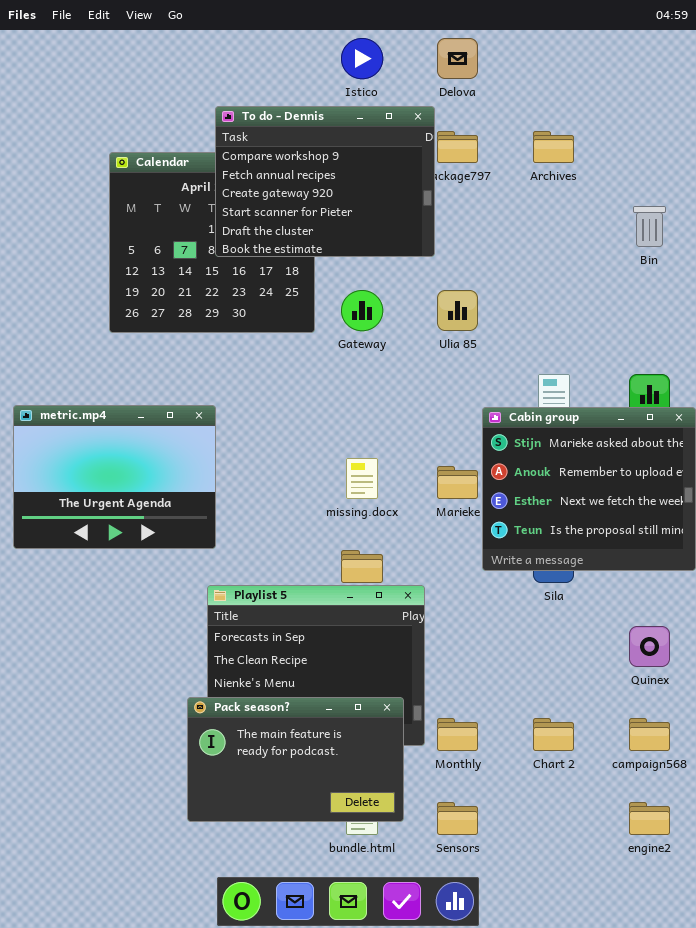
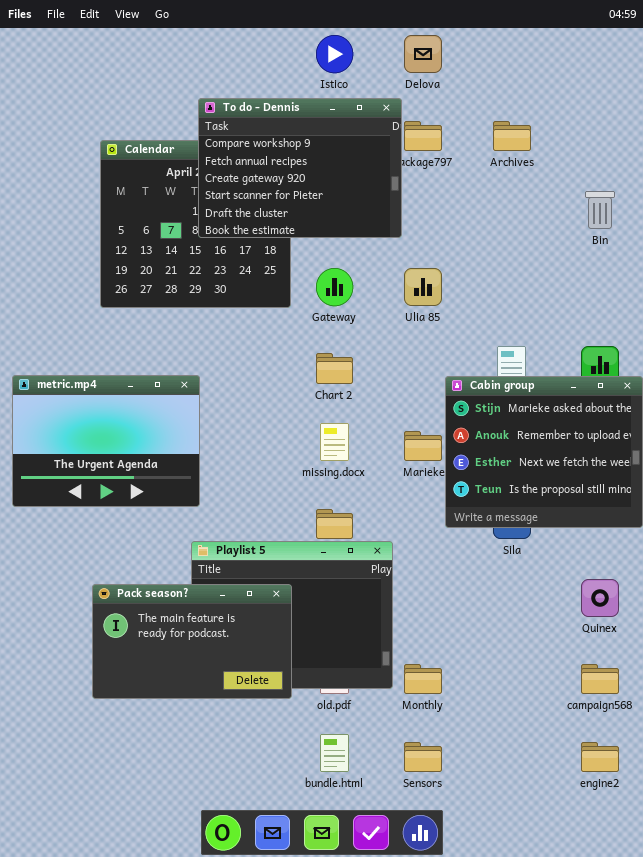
Pack season?: [187,697,404,822] -> [92,584,292,699], moved
Chart 2: [533,718,574,751] -> [316,353,353,384], moved

